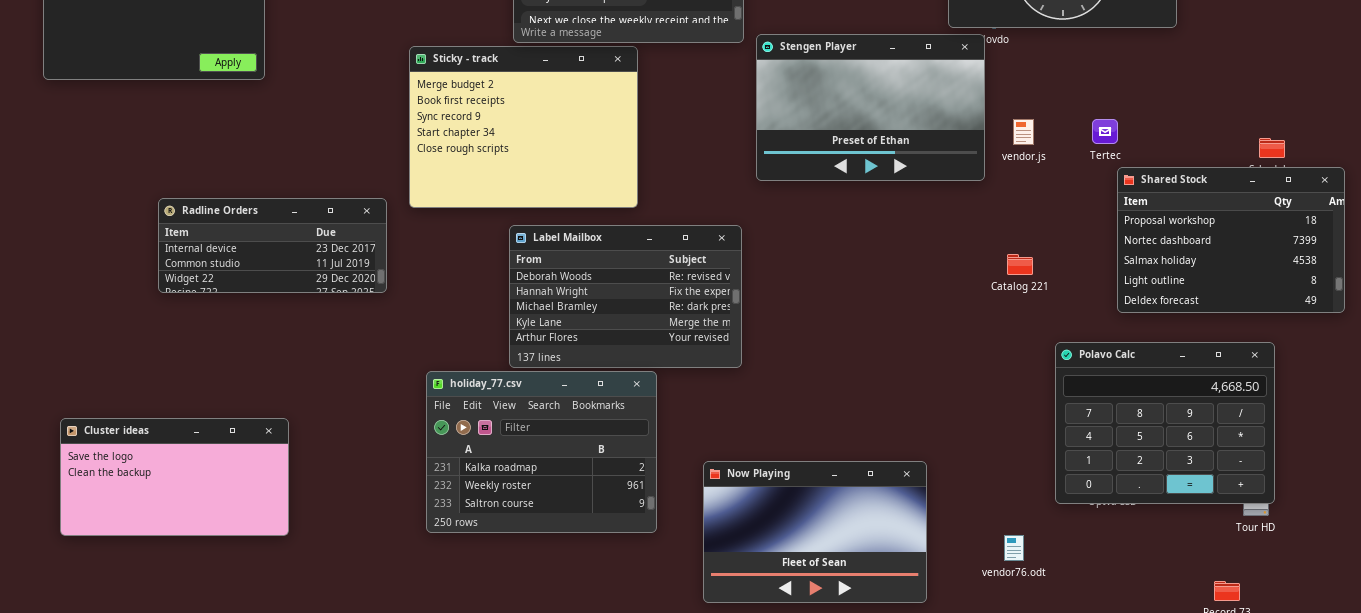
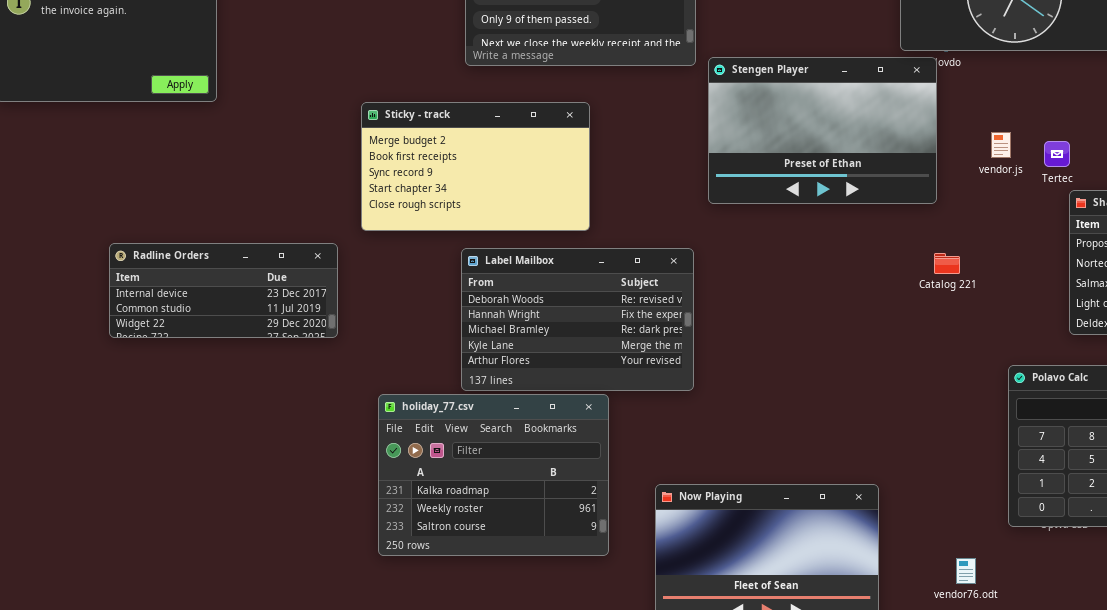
Sticky - track: [409,46,638,208] -> [361,102,590,231], resized
vendor.js: [1013,119,1034,145] -> [991,132,1011,158], moved
Radline Orders: [158,198,387,293] -> [109,243,338,338], moved
Catalog 221: [1007,254,1033,275] -> [934,253,960,274], moved
Cluster ideas: [60,418,289,536] -> none, closed

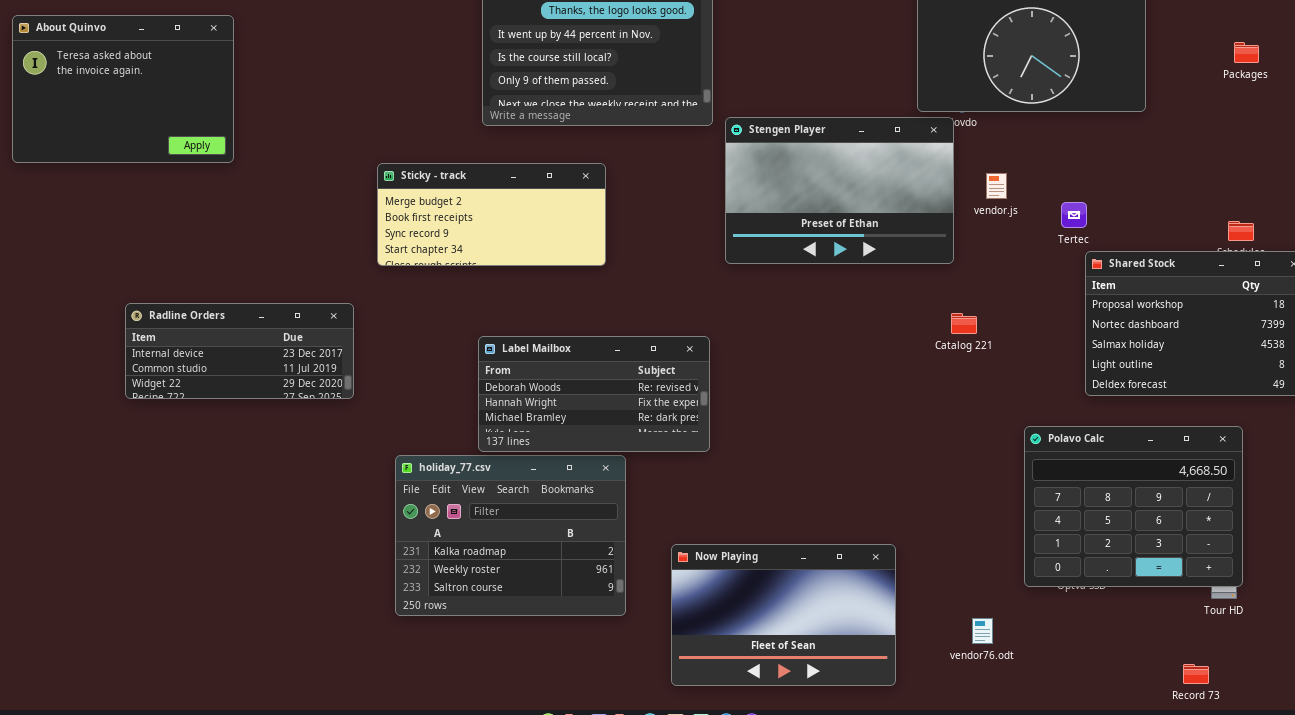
Sticky - track: [361,102,590,231] -> [377,163,606,266], resized
vendor.js: [991,132,1011,158] -> [986,173,1007,199], moved
Label Mailbox: [461,248,694,391] -> [478,336,710,452], resized

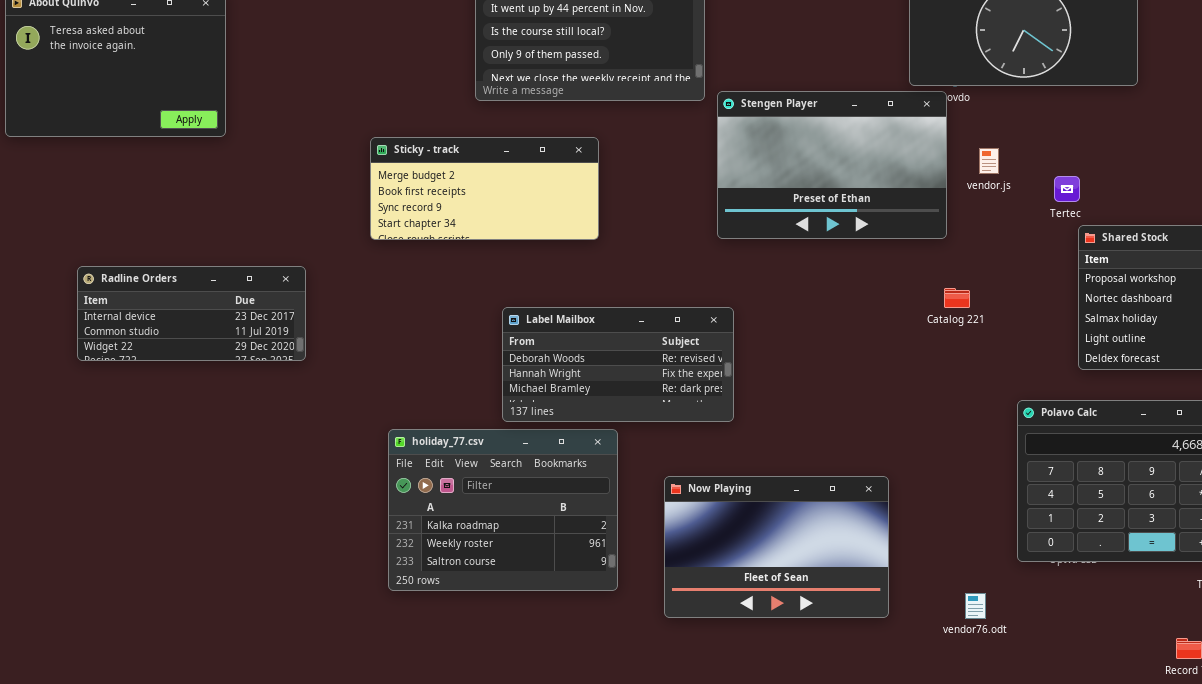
Radline Orders: [125,303,354,399] -> [77,266,306,361], moved
Label Mailbox: [478,336,710,452] -> [502,307,734,422], moved
Now Playing: [671,544,896,686] -> [664,476,889,618], moved

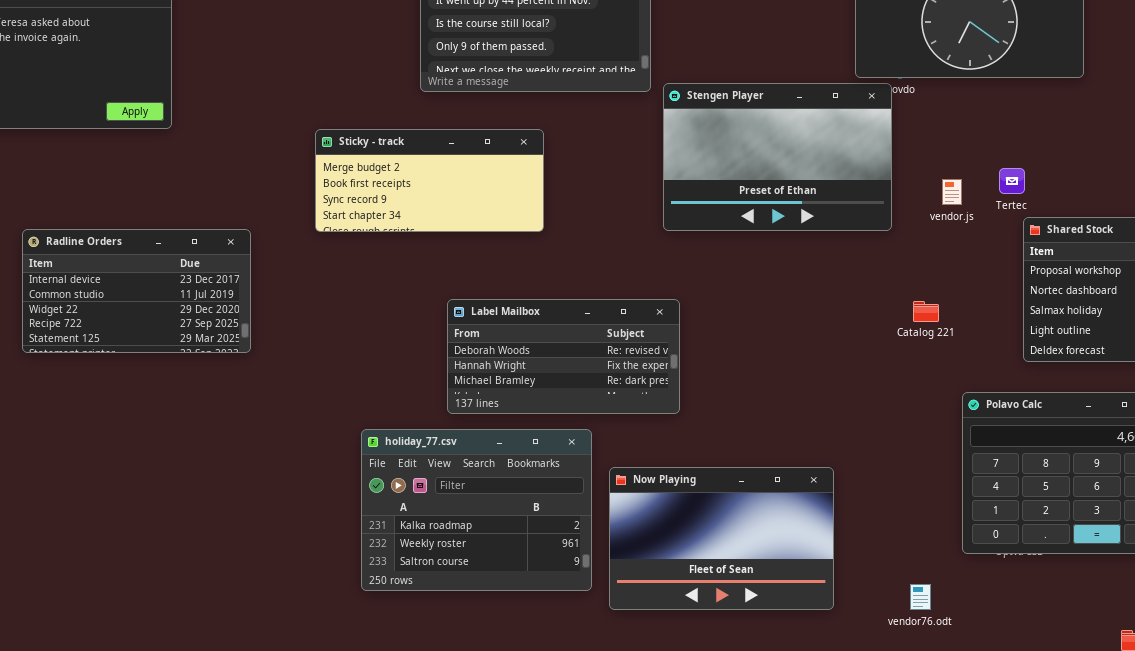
vendor.js: [979,148,999,174] -> [942,179,962,205], moved
Radline Orders: [77,266,306,361] -> [22,229,251,353], resized
Catalog 221: [944,288,970,308] -> [913,301,939,322], moved
holiday_77.csv: [388,429,618,591] -> [361,429,592,591], moved

